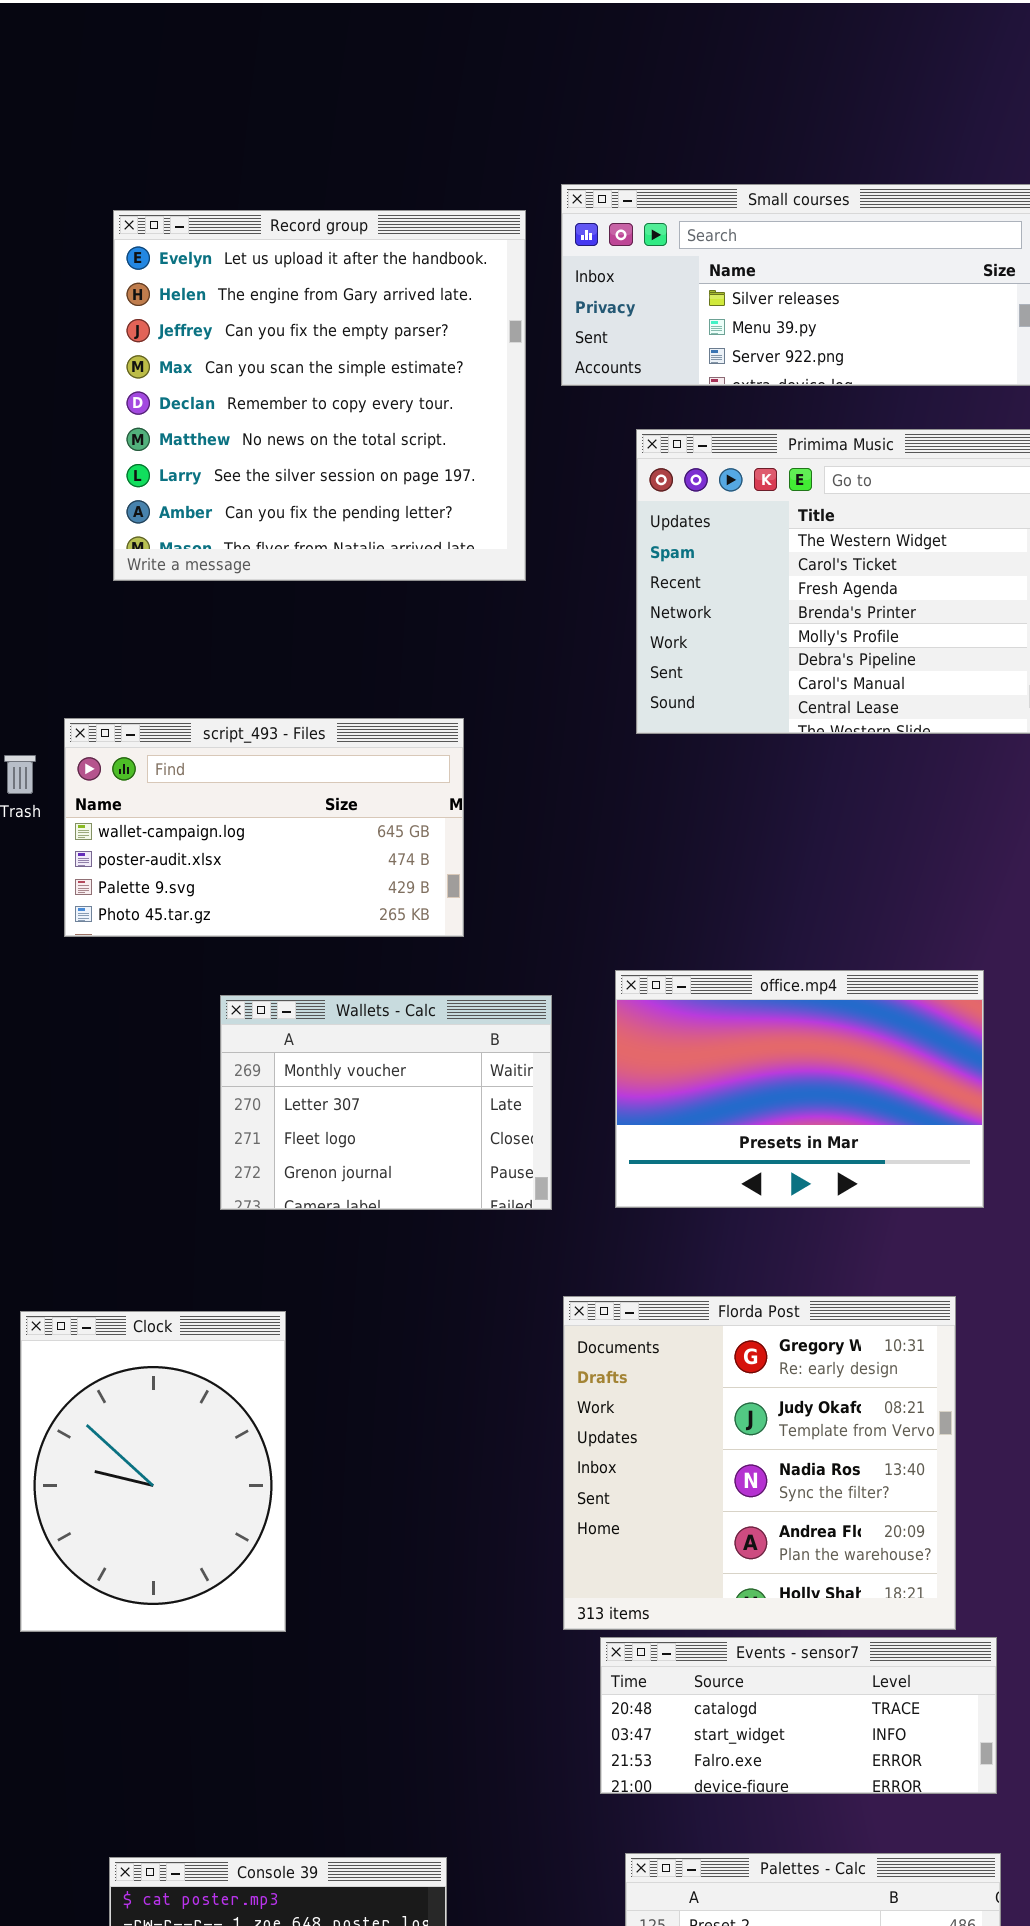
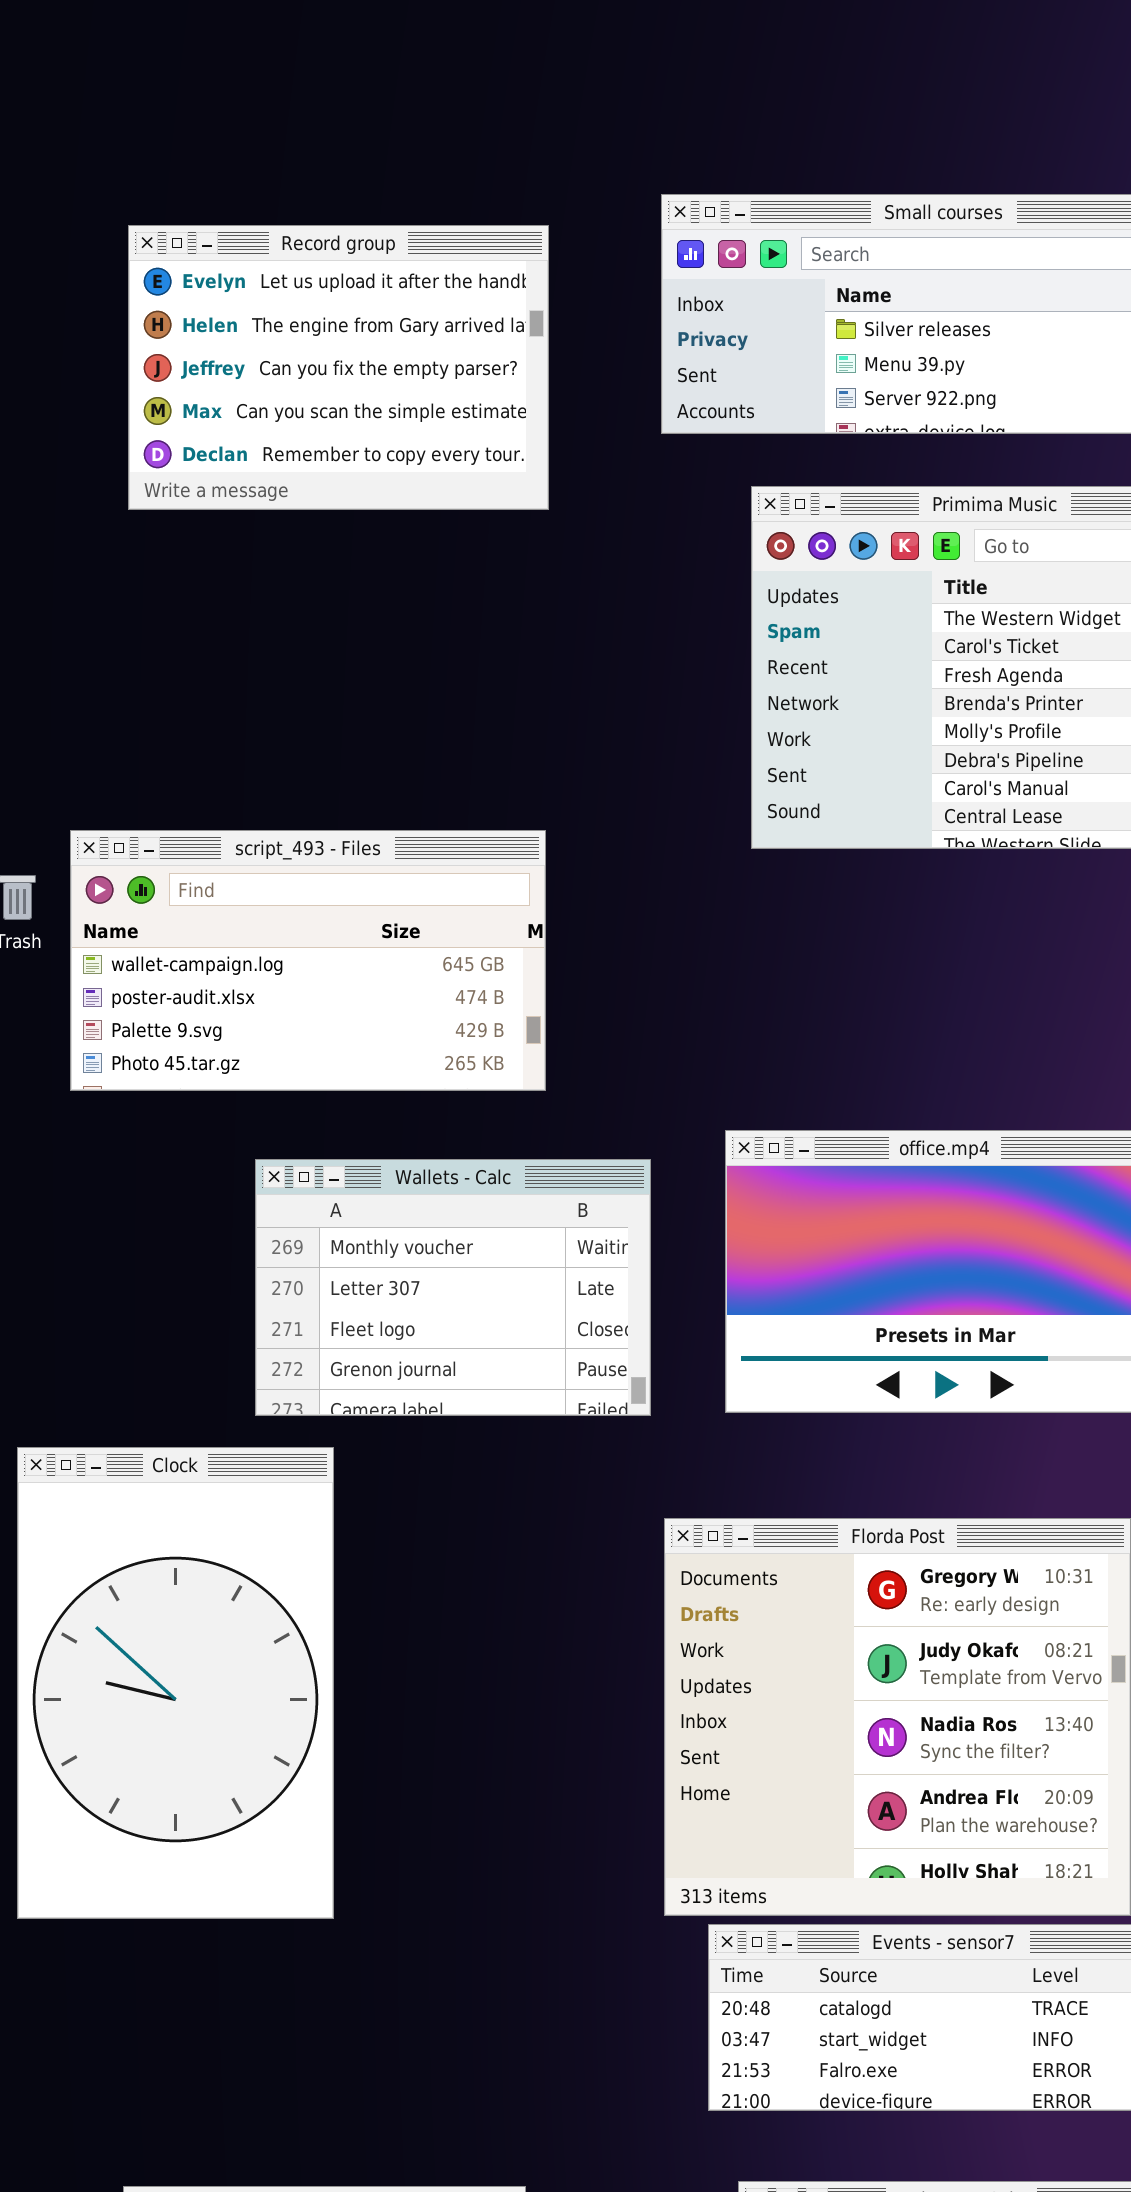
Record group: [113,210,526,581] -> [128,225,549,510], resized
Clock: [20,1311,286,1632] -> [17,1447,334,1919], resized

